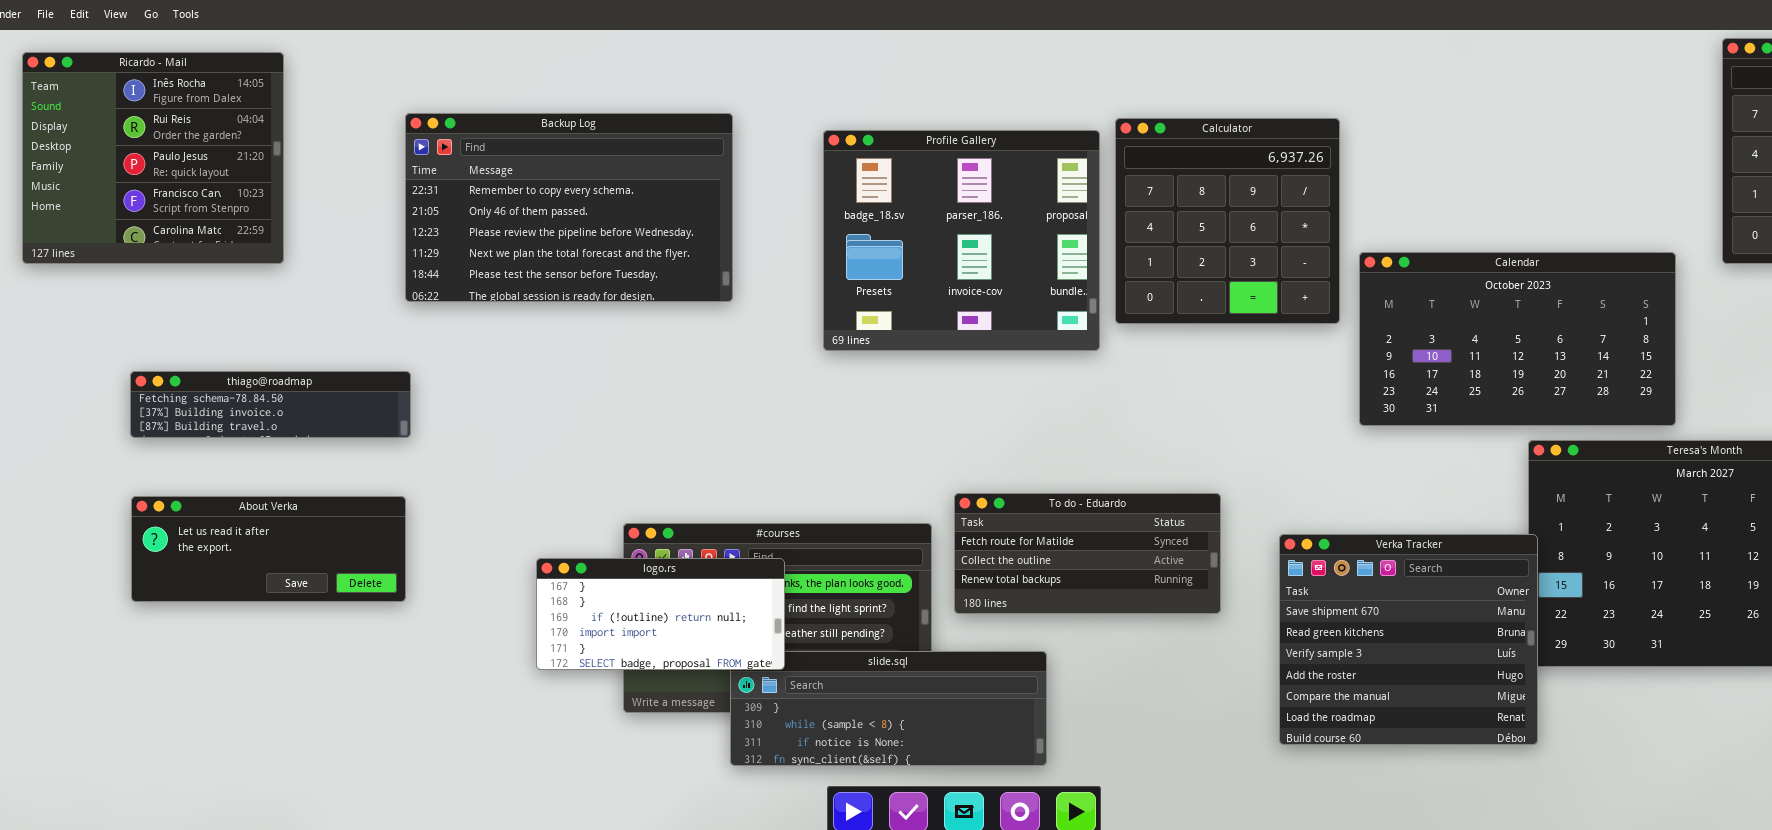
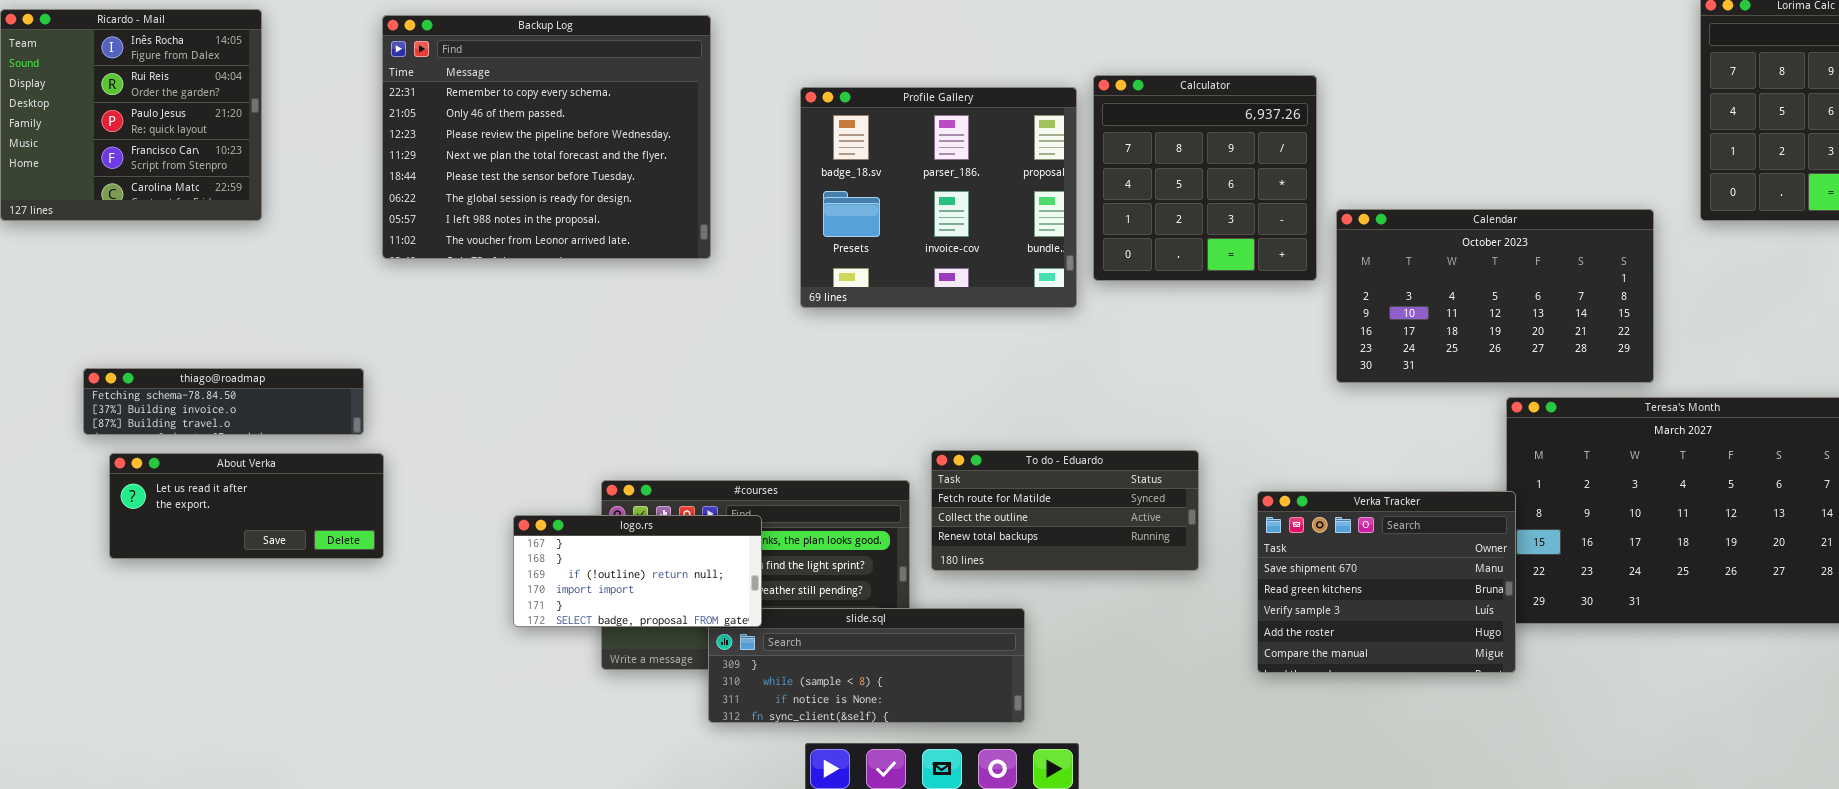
Backup Log: [405,113,733,302] -> [382,15,711,259], resized
thiago@roadmap: [130,371,411,438] -> [83,368,364,435], moved
Verka Tracker: [1279,534,1538,745] -> [1257,491,1516,673], resized

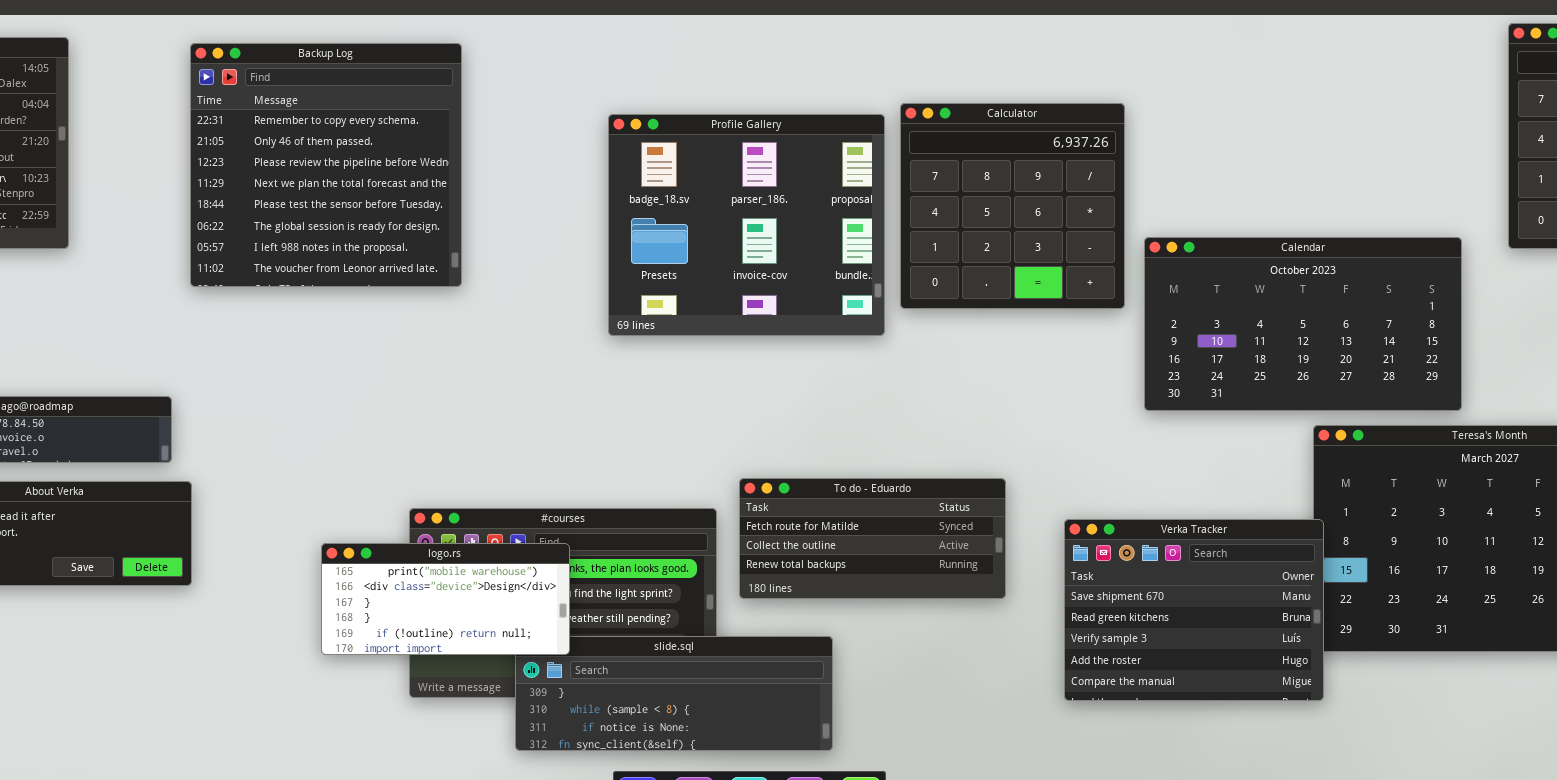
Backup Log: [382,15,711,259] -> [190,43,462,287], resized
logo.rs: [513,515,762,627] -> [321,543,570,655], scrolled up 2 rows

